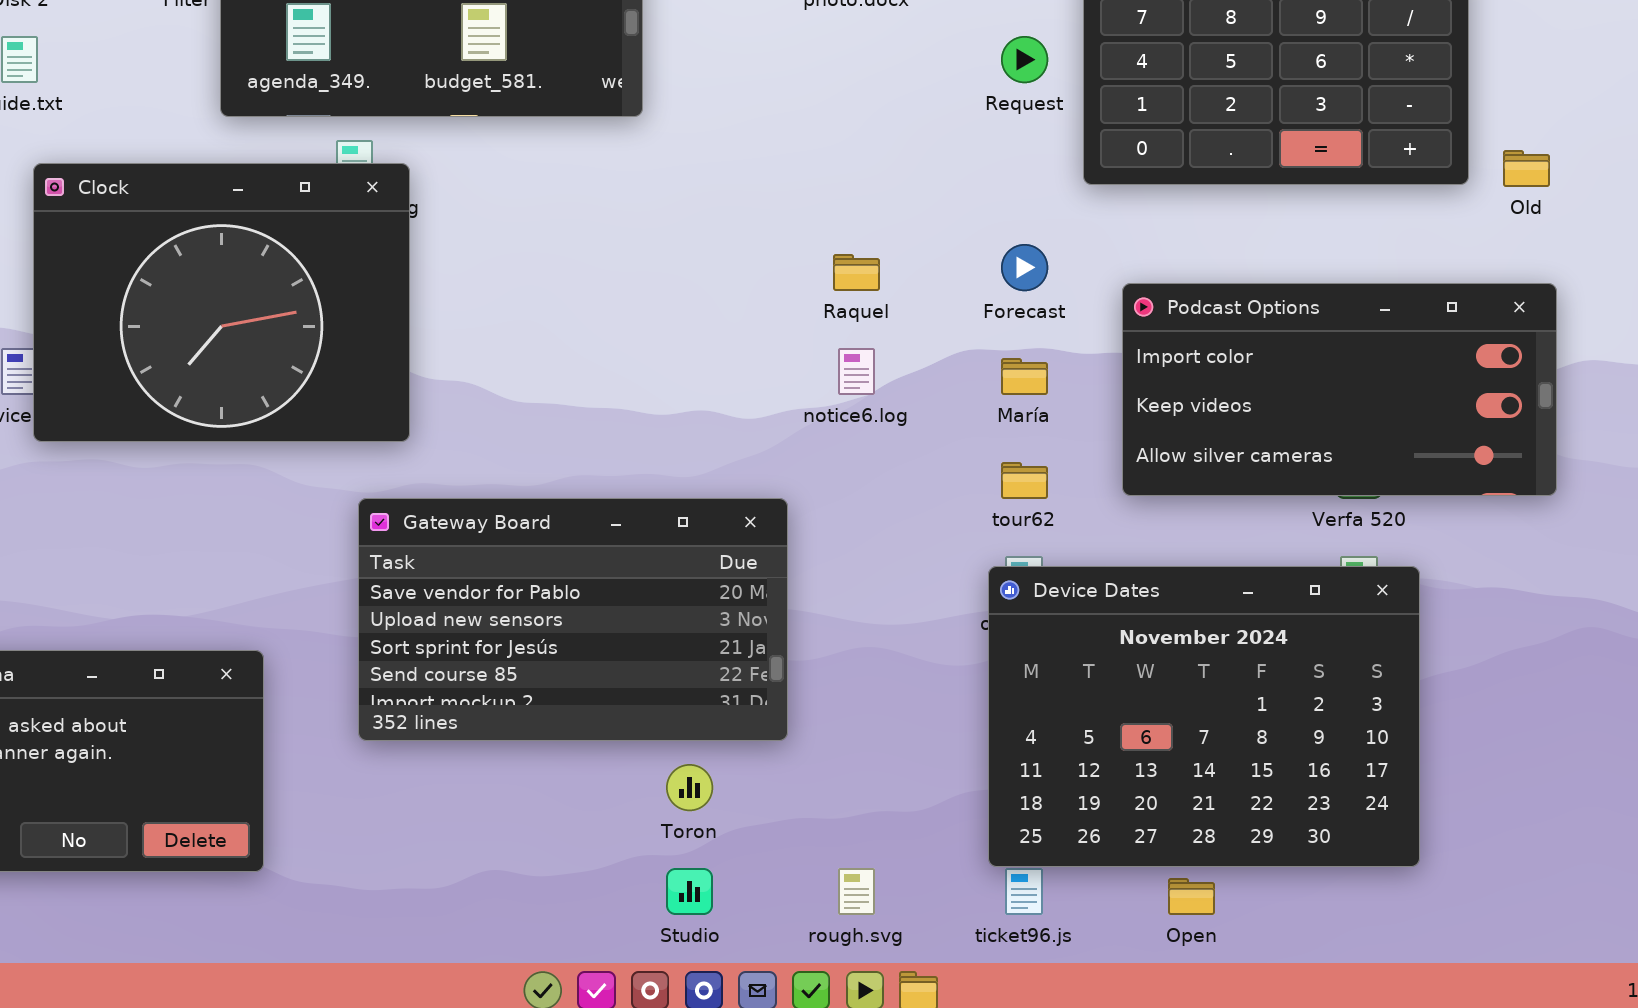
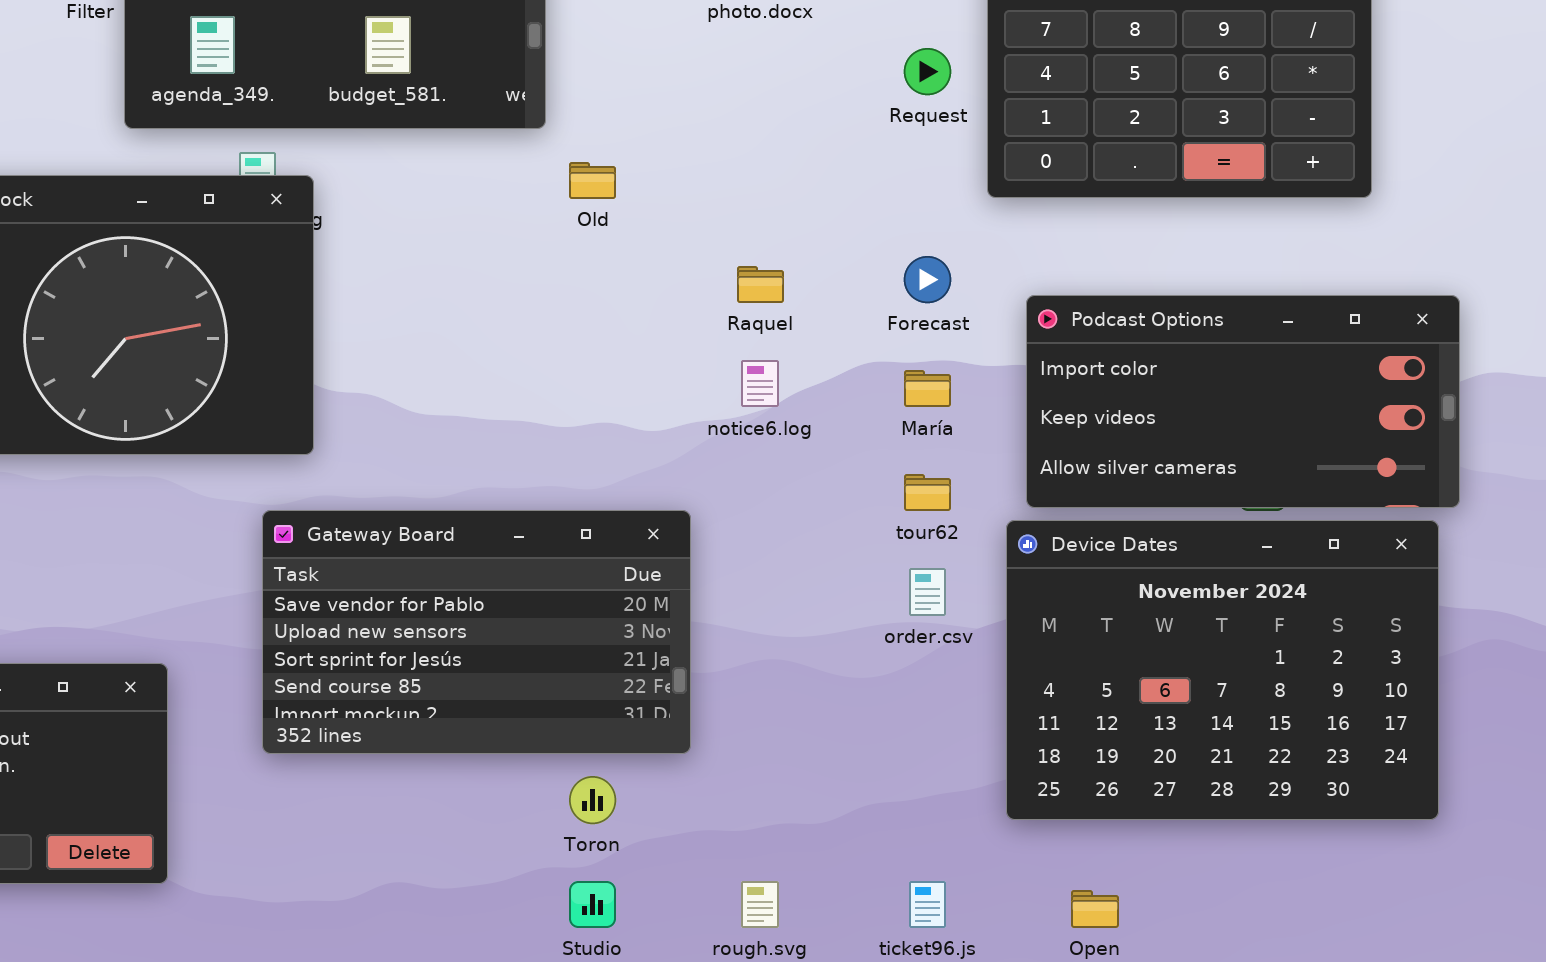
Old: [1503,150,1550,187] -> [569,162,616,199], moved
Device Dates: [988,566,1420,867] -> [1006,520,1439,820], moved

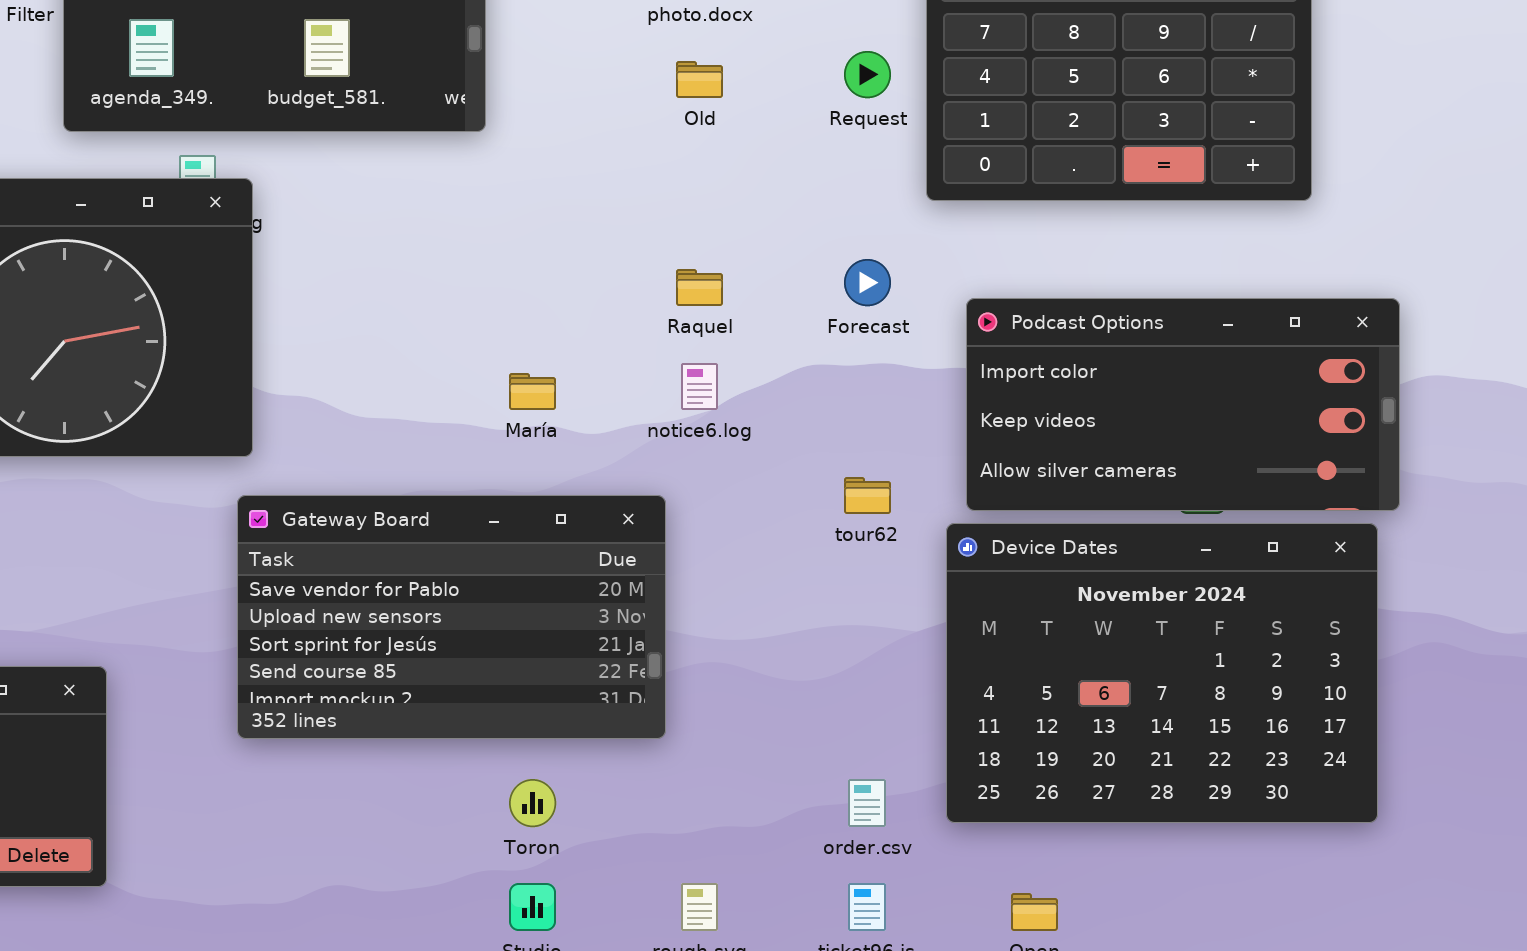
Old: [569,162,616,199] -> [676,61,723,98], moved
María: [904,370,951,407] -> [509,373,556,410], moved
Gateway Board: [262,510,691,754] -> [237,495,666,739], moved
order.csv: [909,568,946,616] -> [848,779,886,827], moved

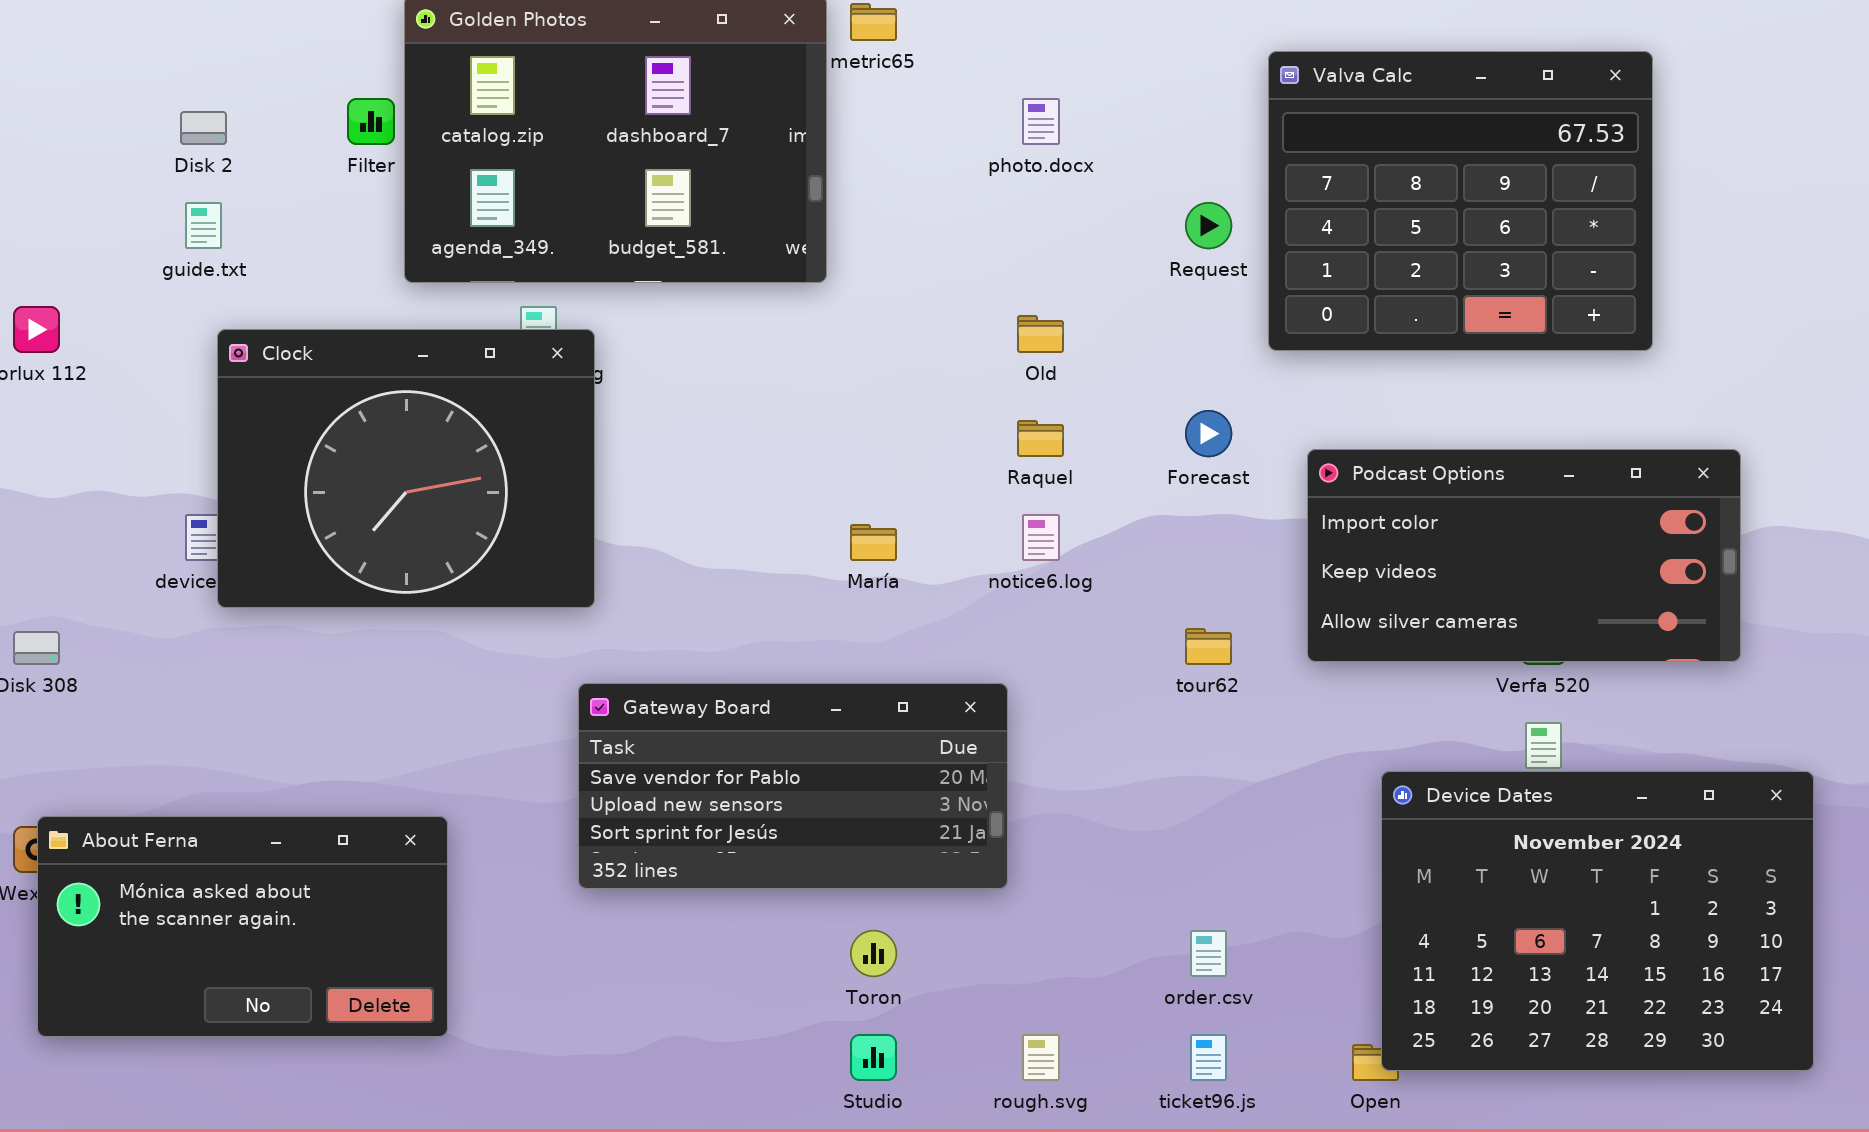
Old: [676,61,723,98] -> [1017,315,1064,353], moved
Gateway Board: [237,495,666,739] -> [578,683,1008,889], resized
Device Dates: [946,523,1378,823] -> [1381,771,1814,1071], moved

